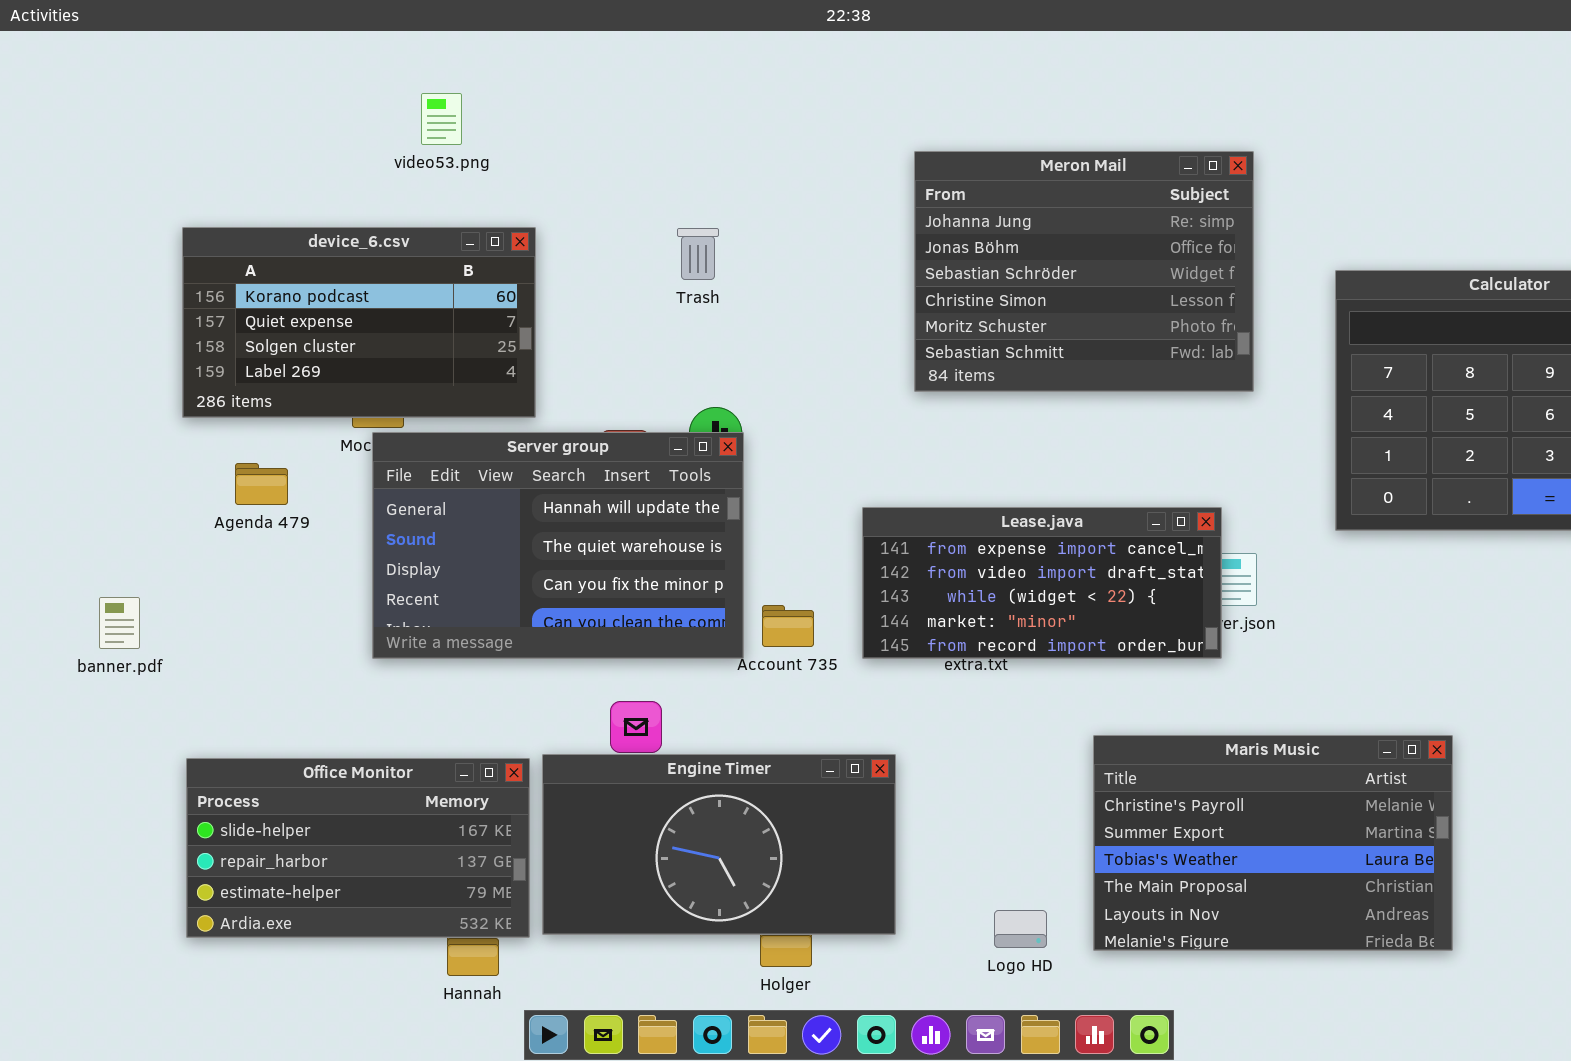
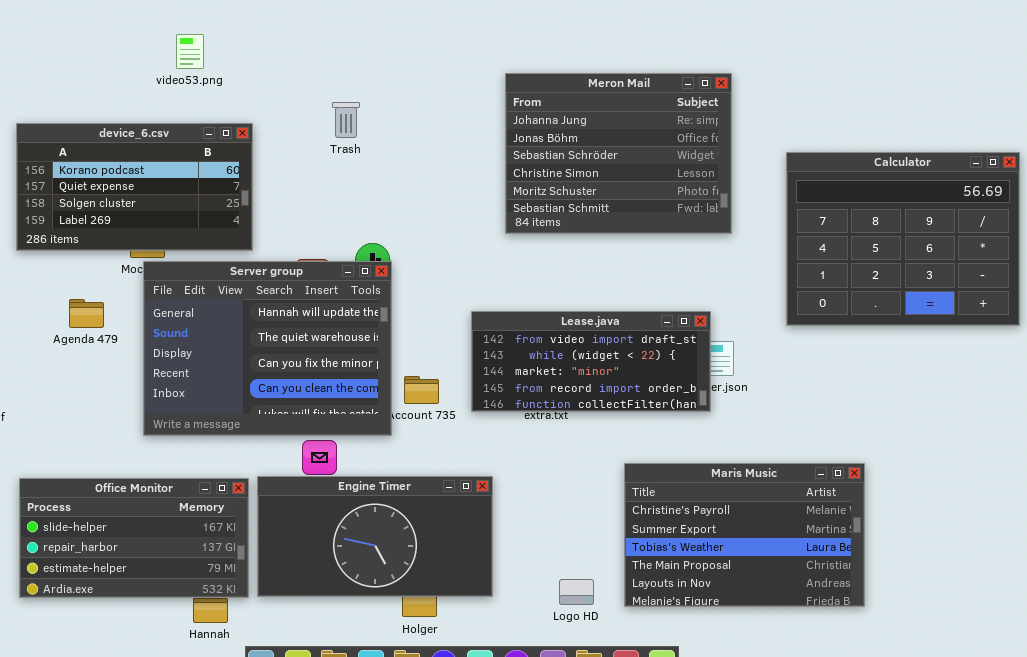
Trash: [677,228,719,280] -> [332,102,360,138], moved
Server group: [372,432,744,659] -> [143,261,392,436], resized
Agenda 479: [235,463,288,505] -> [69,299,104,328], moved
Lease.java: [862,507,1222,659] -> [471,311,711,412], scrolled down 1 row

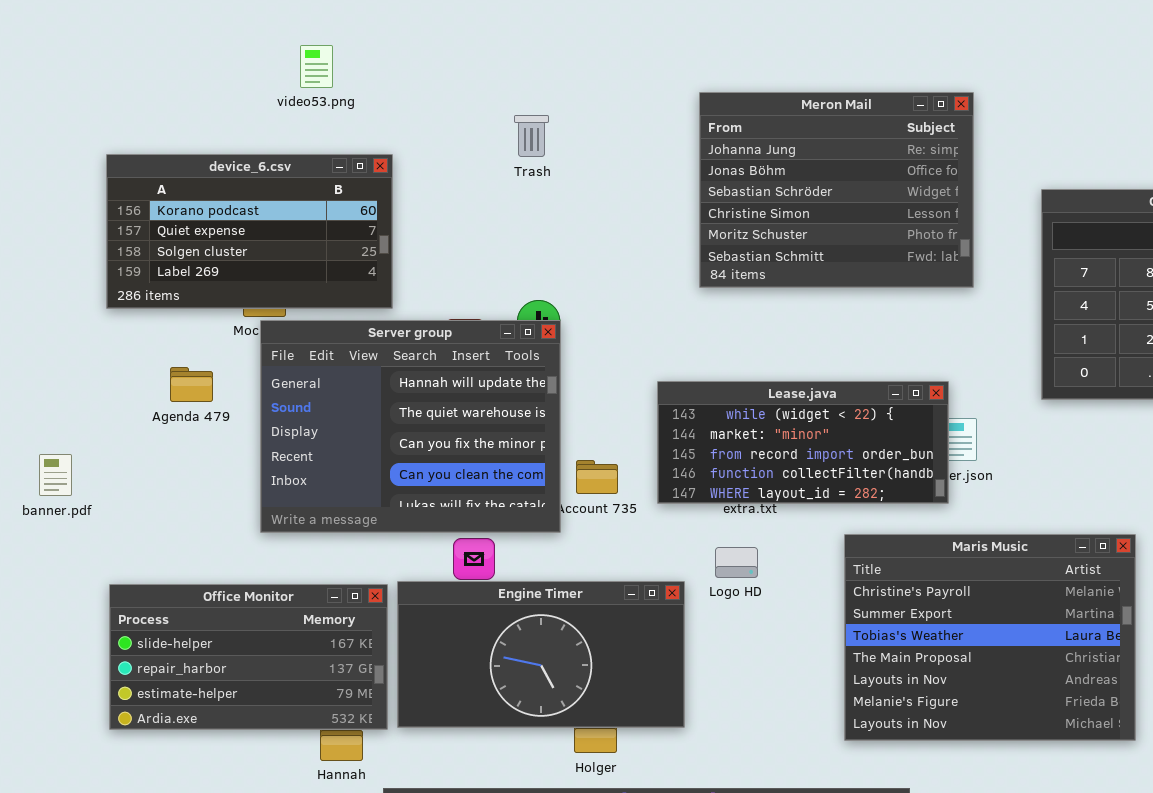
Trash: [332,102,360,138] -> [514,115,549,157], moved
Lease.java: [471,311,711,412] -> [657,381,949,504], scrolled down 1 row
Maris Music: [624,463,865,607] -> [844,534,1136,741], resized
Logo HD: [559,579,594,605] -> [715,547,758,578], moved

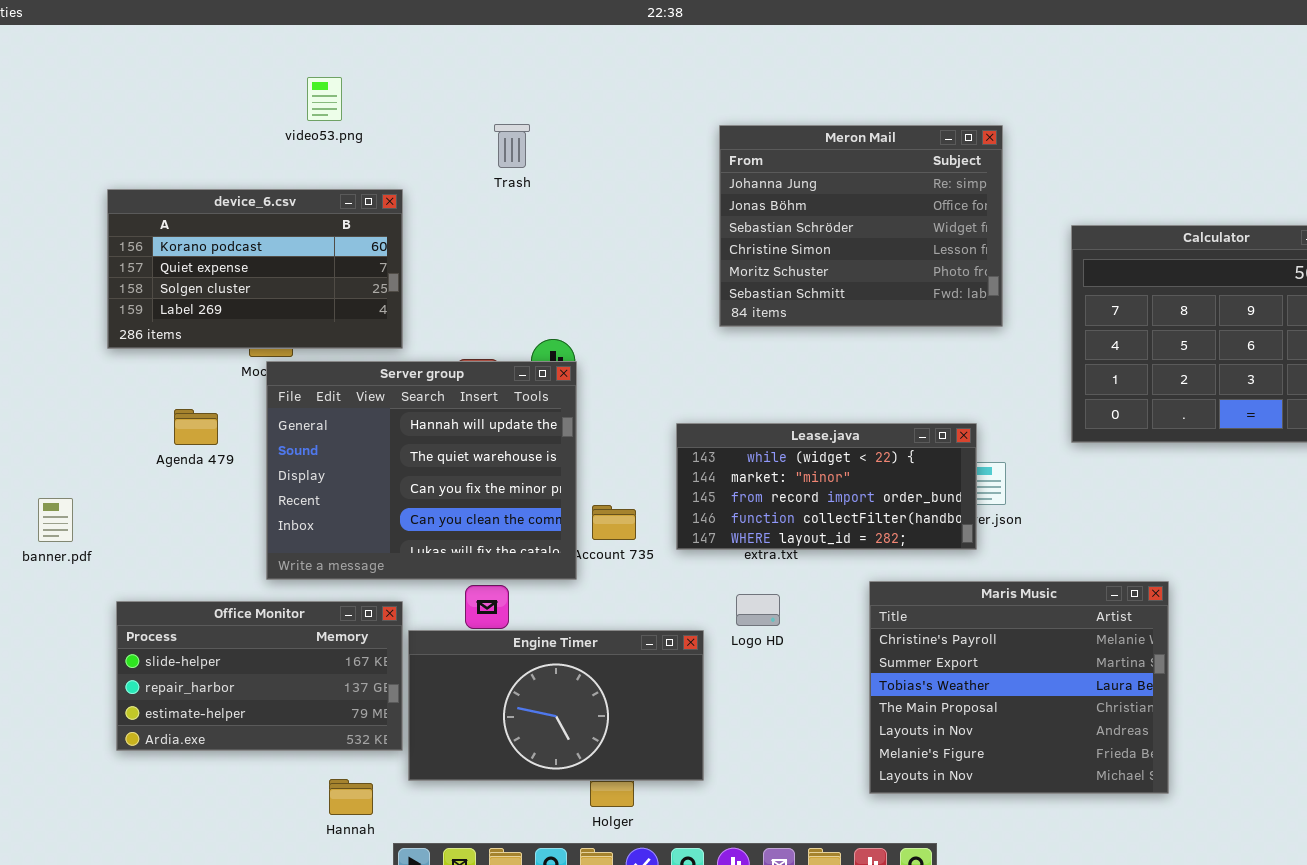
Trash: [514,115,549,157] -> [494,124,530,168], moved
Office Monitor: [109,584,388,730] -> [116,601,403,751], moved

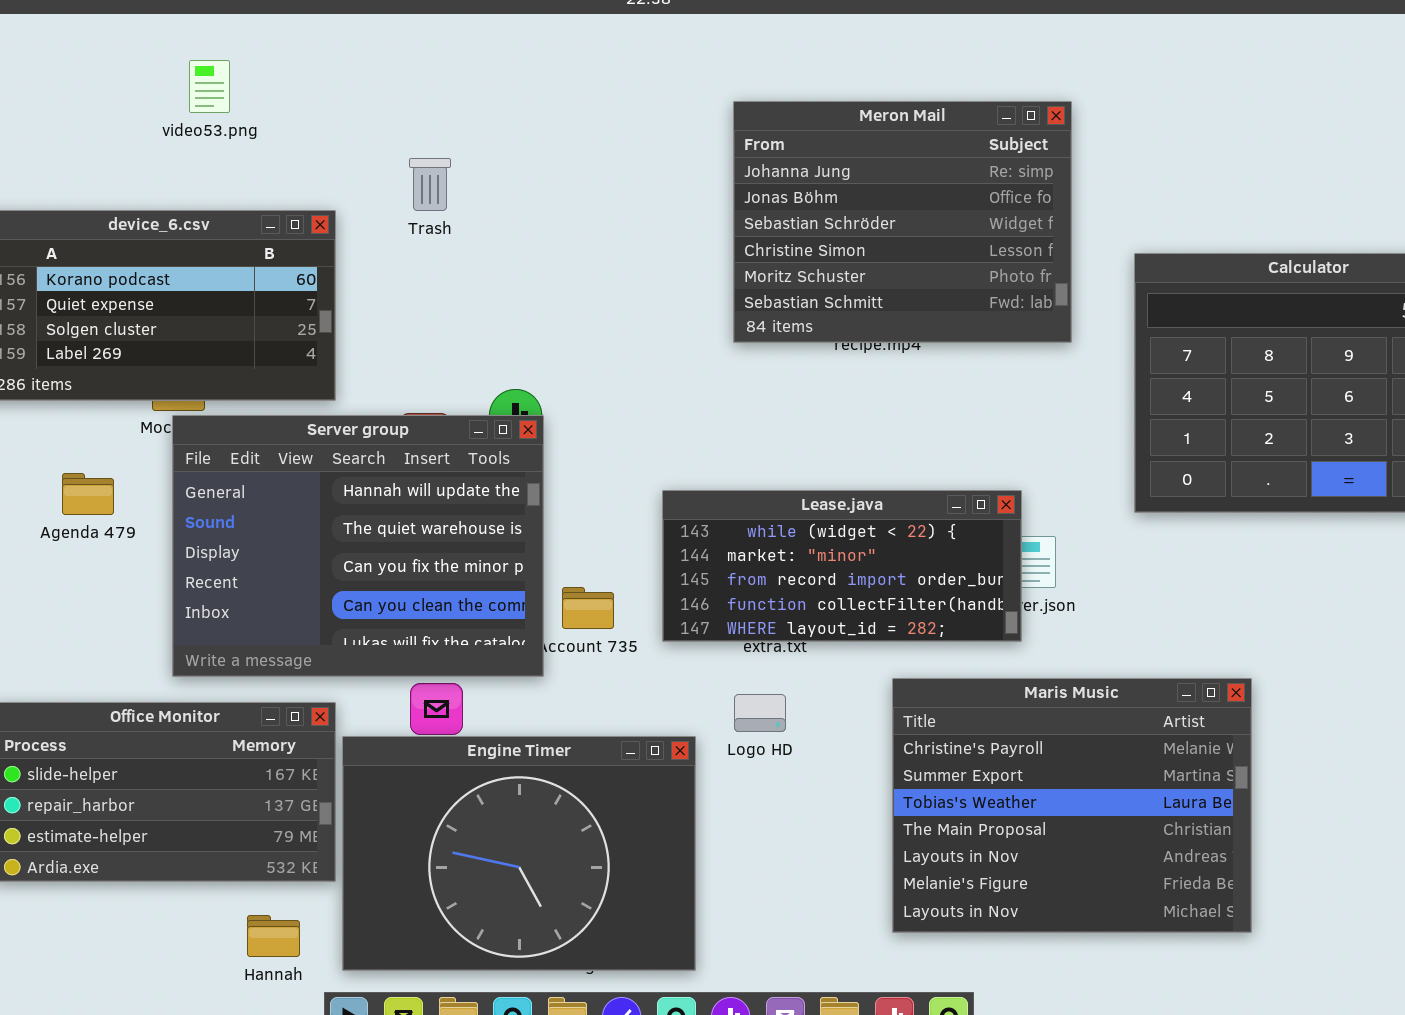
video53.png: [307,77,342,121] -> [189,60,230,113], moved
Trash: [494,124,530,168] -> [409,158,451,211], moved
Meron Mail: [719,125,1003,327] -> [733,101,1072,343], moved
Engine Timer: [408,630,704,781] -> [342,736,696,971], resized

